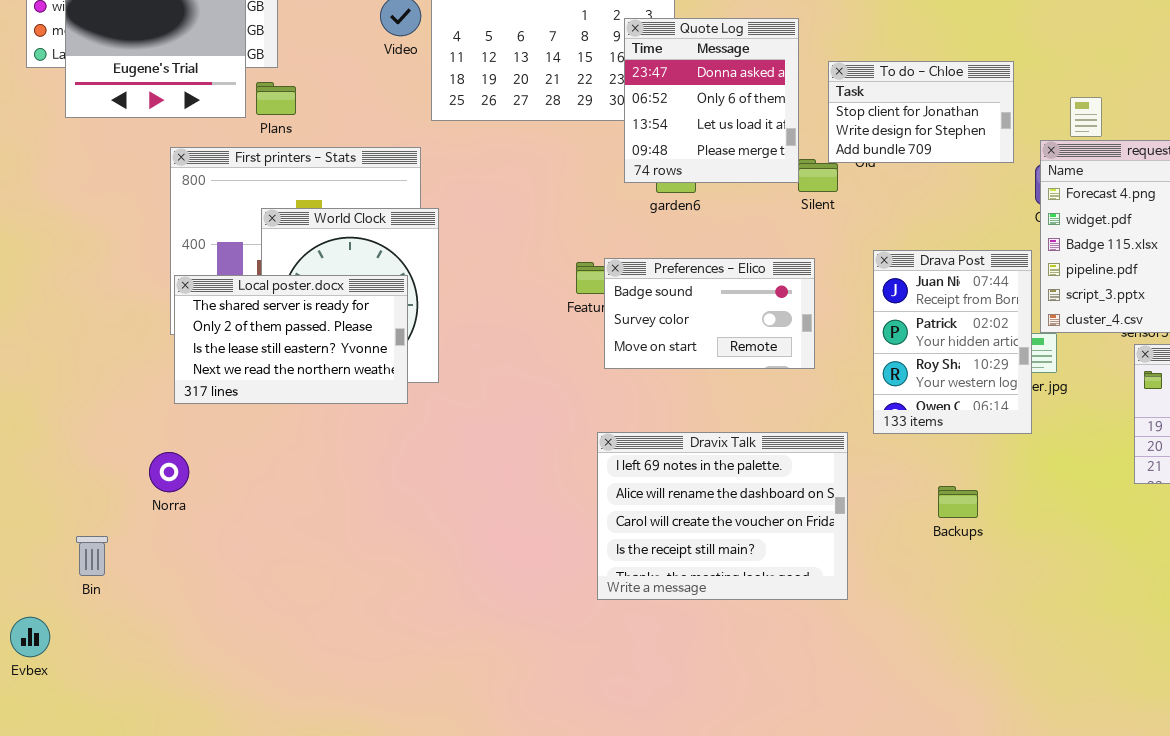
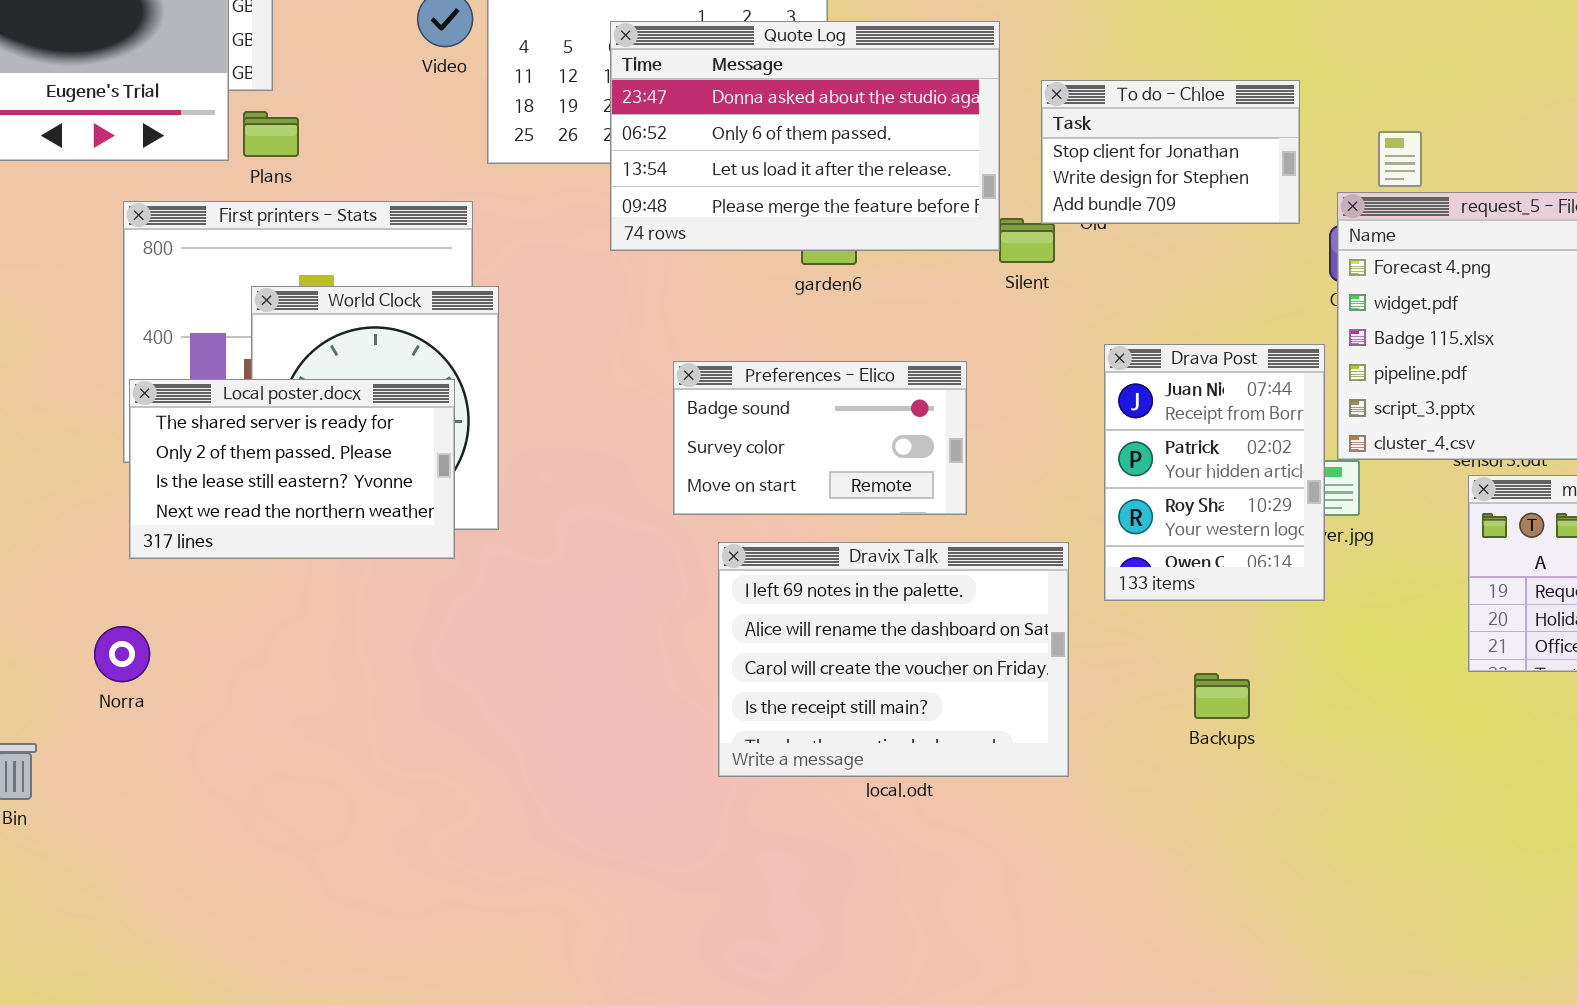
Quote Log: [624,18,799,183] -> [610,21,1000,251], resized
Preferences - Elico: [604,258,815,369] -> [673,361,967,515], moved
Dravix Talk: [597,432,848,600] -> [718,542,1069,777], moved

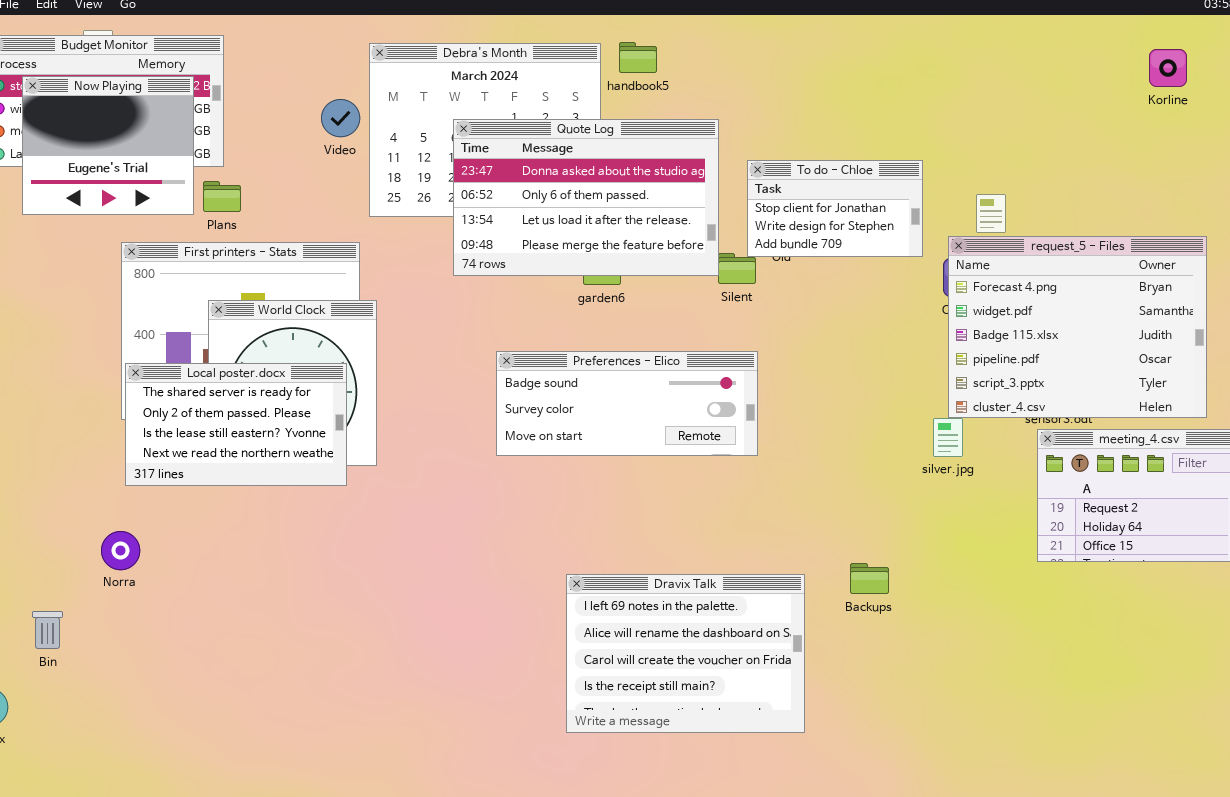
Drava Post: [1104,344,1325,601] -> none, closed
Preferences - Elico: [673,361,967,515] -> [496,351,758,456], resized
Dravix Talk: [718,542,1069,777] -> [566,574,805,733], moved

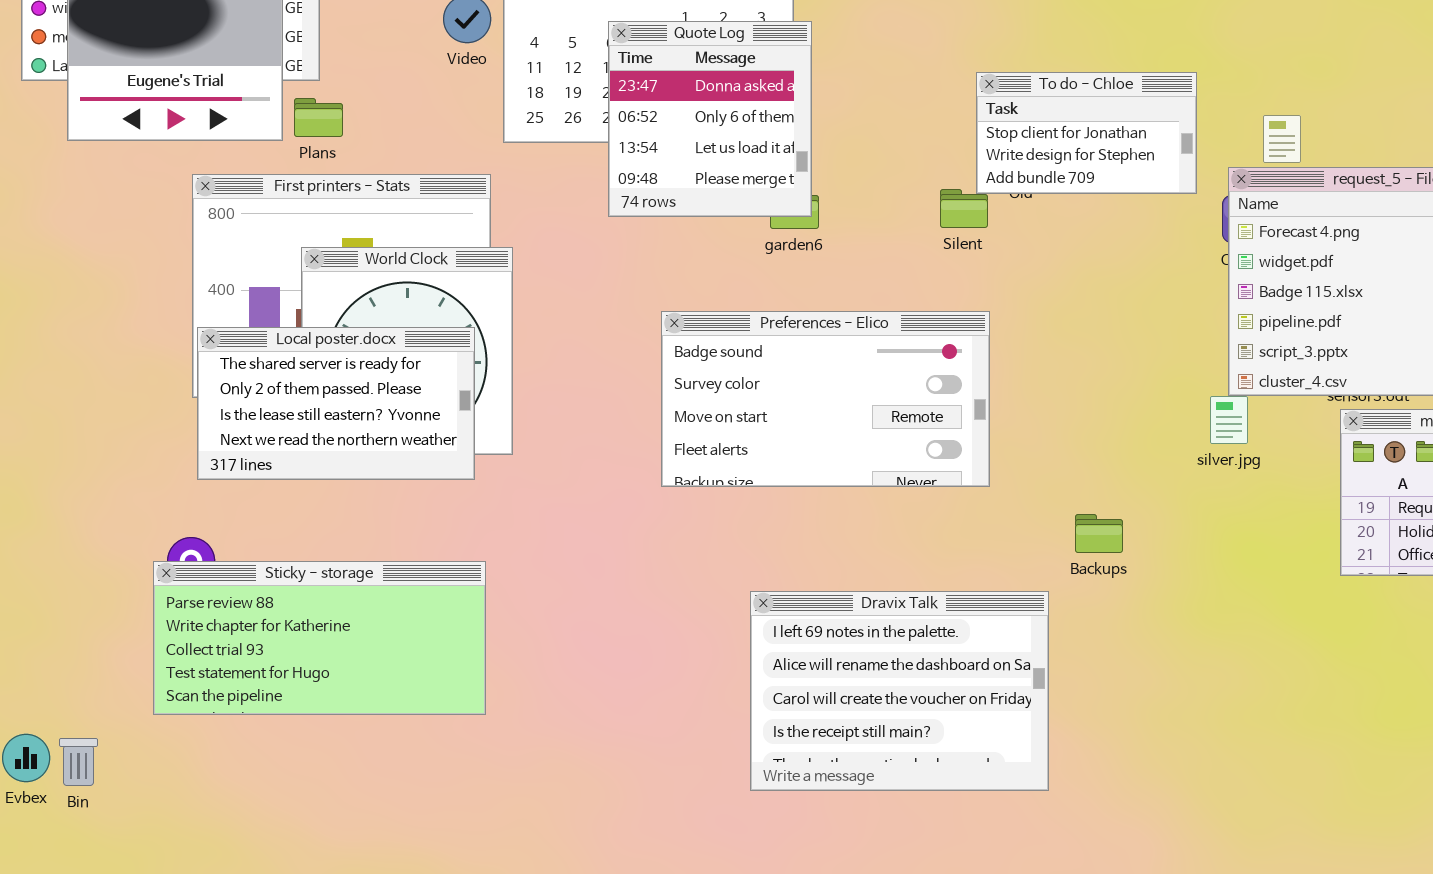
Quote Log: [453,119,719,276] -> [608,21,812,217], resized
Preferences - Elico: [496,351,758,456] -> [661,311,990,487], resized
Sticky - storage: none -> [153,561,486,715], opened
Backups: [850,563,889,594] -> [1075,514,1123,553], moved
Bin: [32,611,63,649] -> [59,738,98,786], moved

